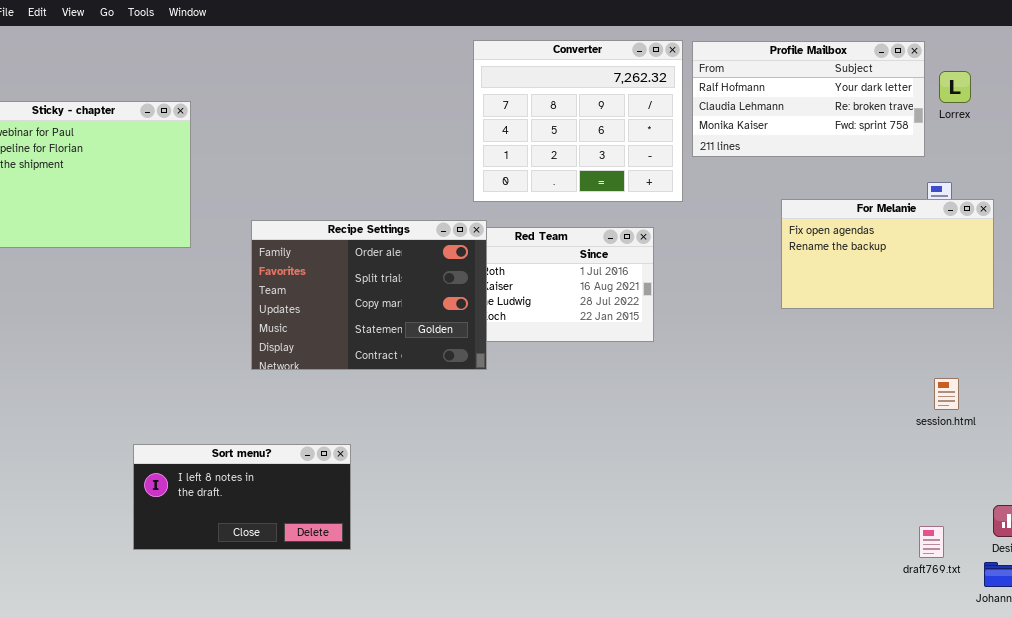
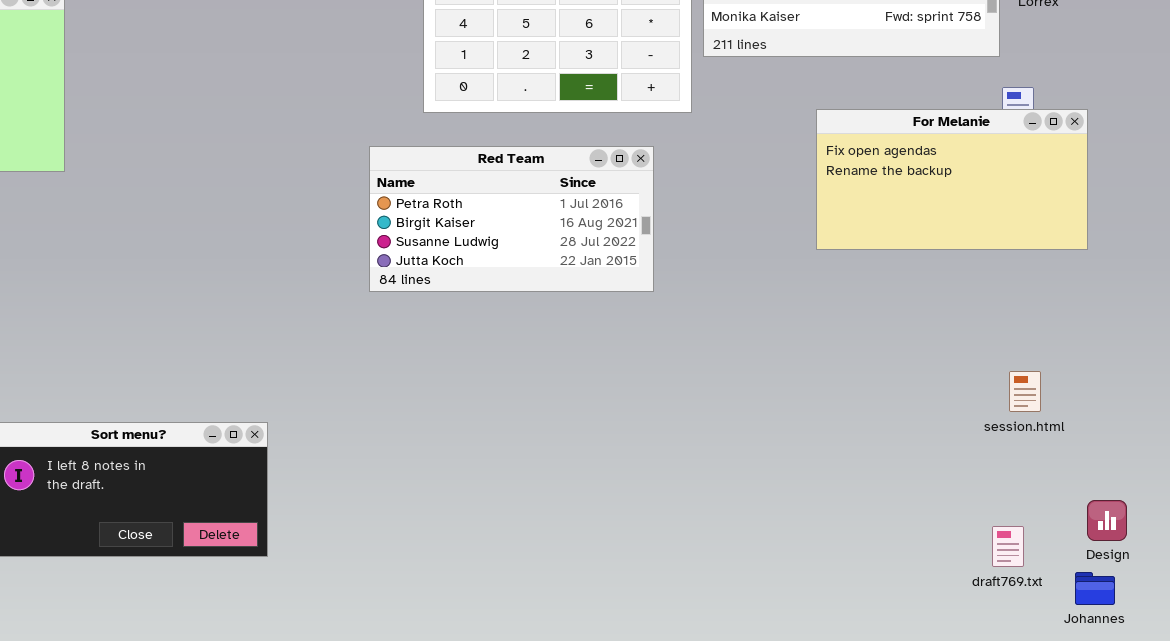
Recipe Settings: [251,220,487,370] -> none, closed
session.html: [934,378,959,410] -> [1009,371,1041,412], moved

